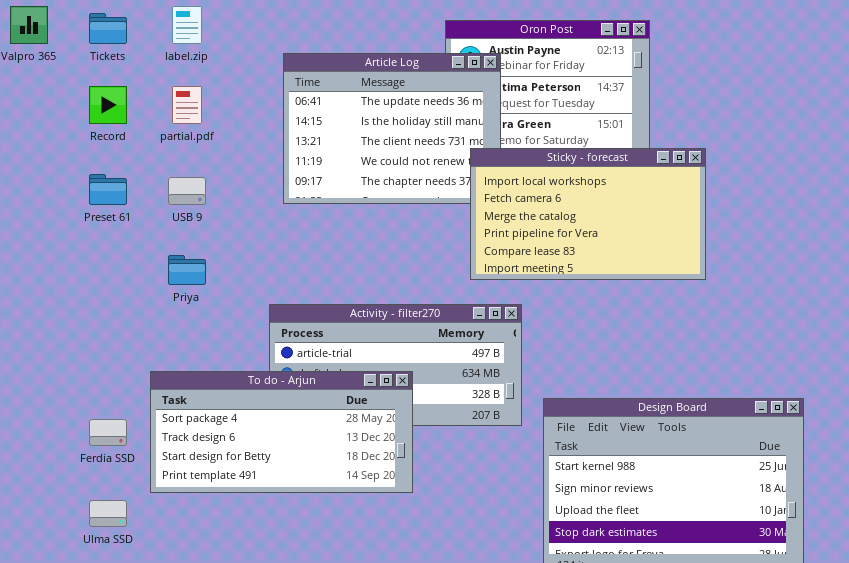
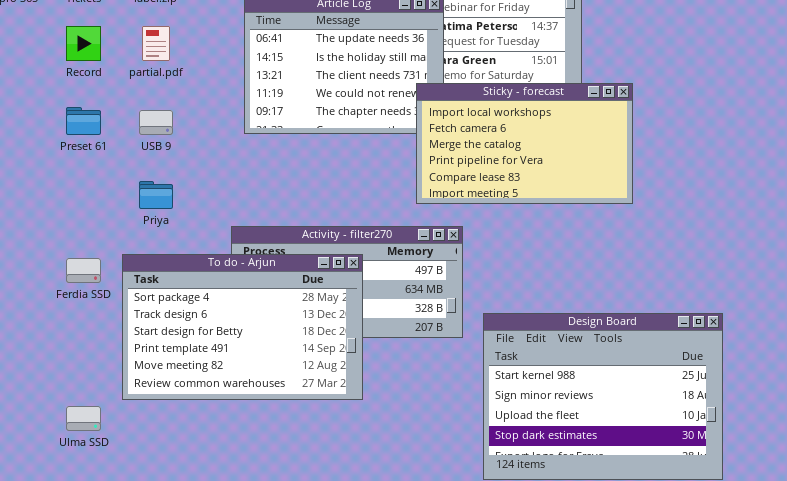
To do - Arjun: [150,371,413,493] -> [122,254,363,400], resized
Ferdia SSD: [89,419,127,446] -> [66,258,101,283], moved

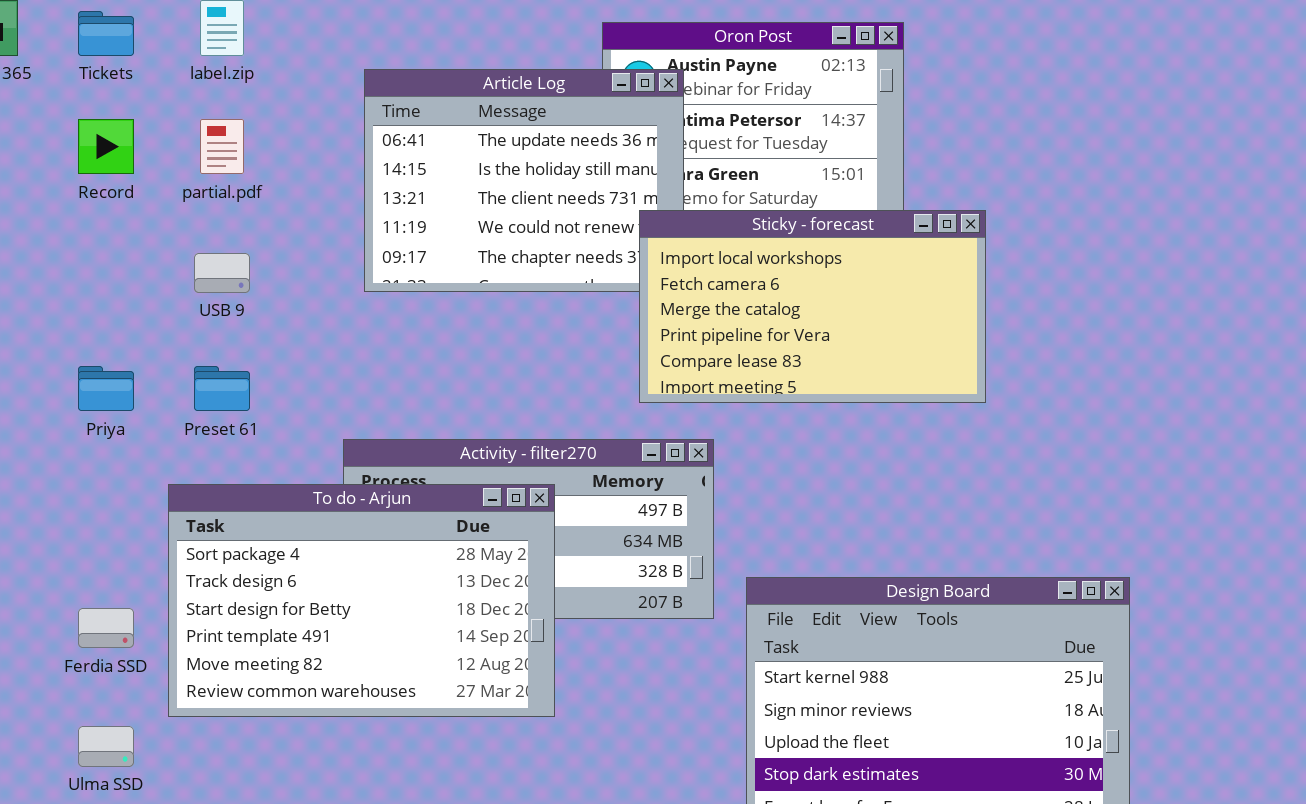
Preset 61: [66,107,101,135] -> [194,366,250,411], moved
Priya: [139,181,173,209] -> [78,366,134,411], moved
Ferdia SSD: [66,258,101,283] -> [78,608,134,648], moved

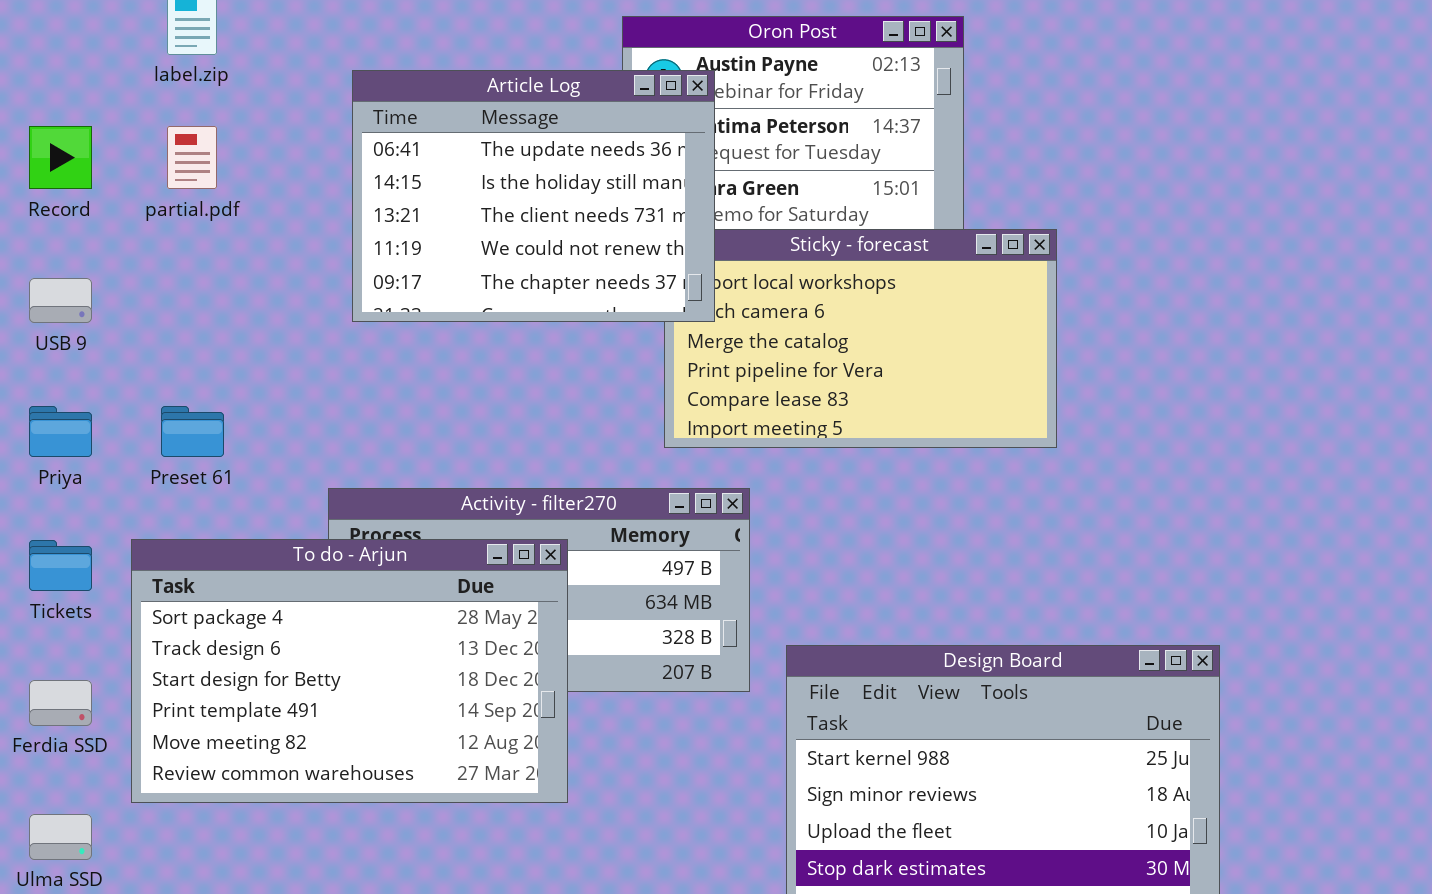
Tickets: [78,11,134,56] -> [29,540,92,591], moved
Article Log: [364,69,684,292] -> [352,70,715,322], raised
USB 9: [194,253,250,293] -> [29,278,92,323], moved

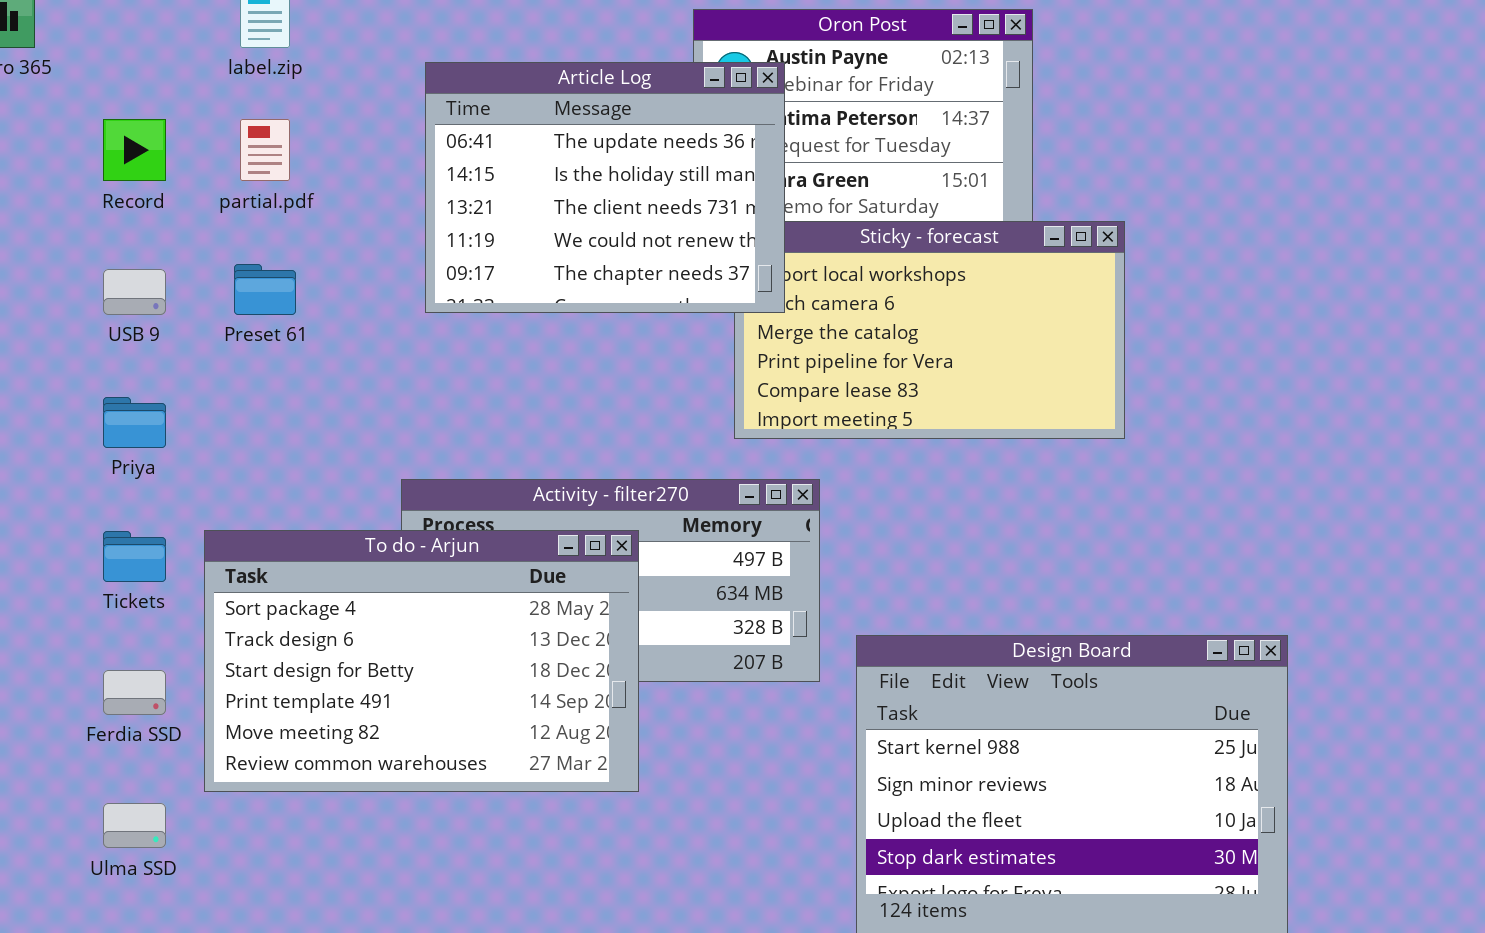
Preset 61: [161,406,224,457] -> [234,264,296,315], moved

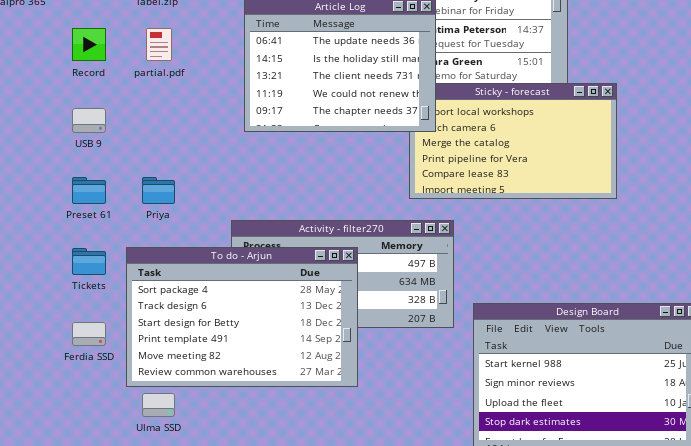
Preset 61: [234,264,296,315] -> [72,177,106,204], moved
Priya: [103,397,166,448] -> [142,177,175,204], moved
Ulma SSD: [103,803,166,848] -> [142,393,175,417], moved

